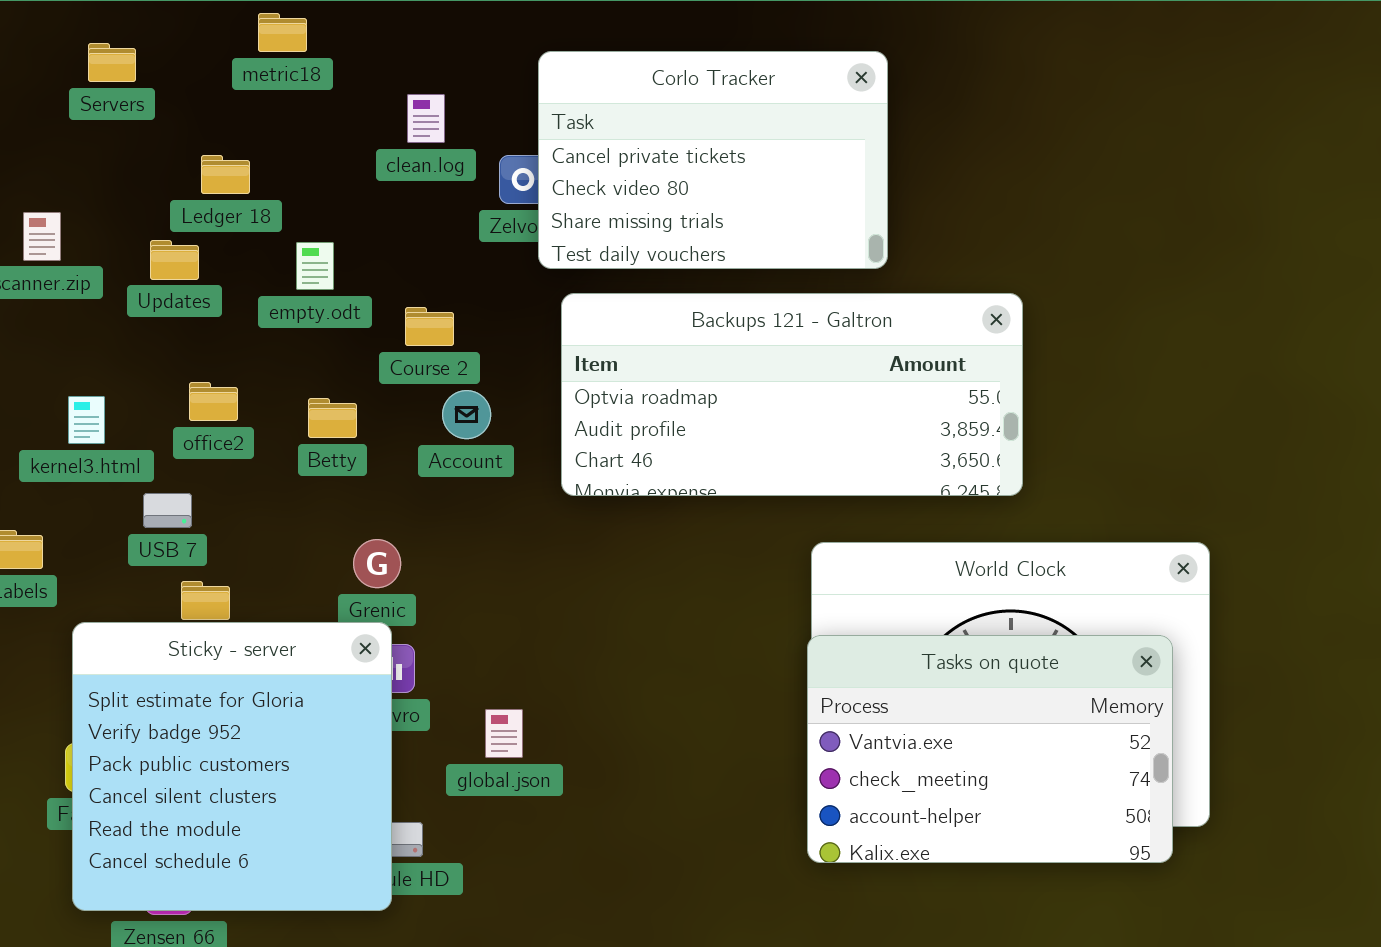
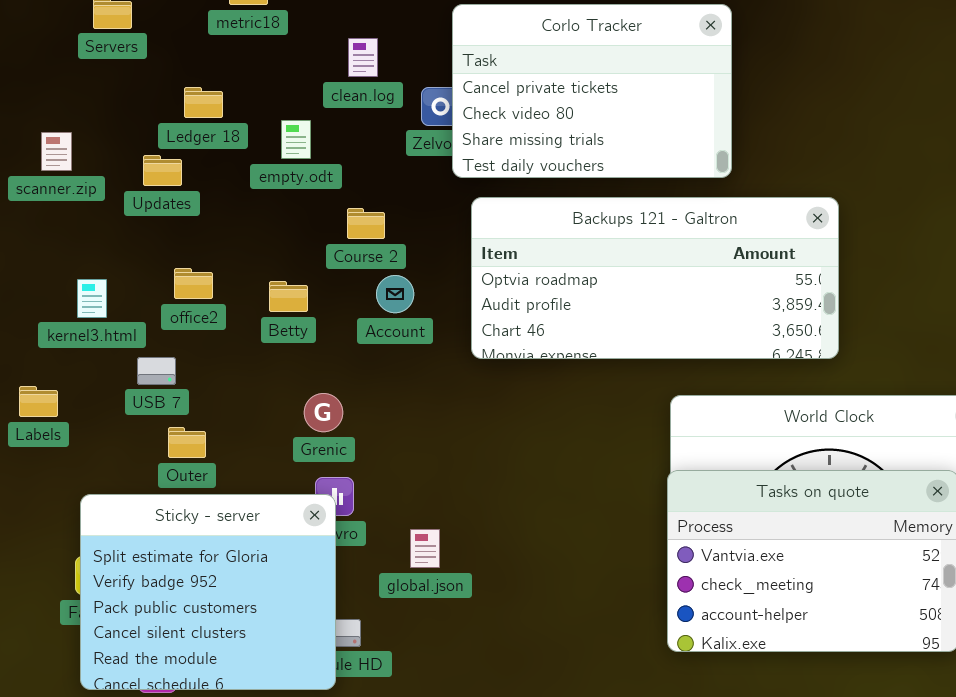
empty.odt: [296,242,334,290] -> [281,120,311,159], moved
Sticky - server: [72,622,392,911] -> [80,494,336,690], resized

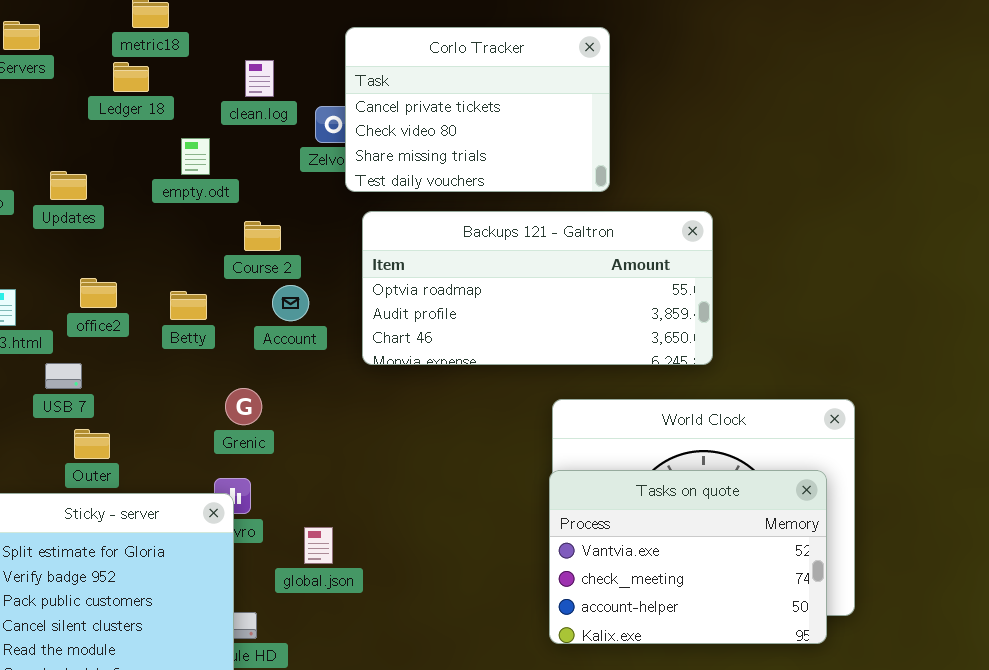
Ledger 18: [184,87,223,118] -> [113,62,149,92], moved
Grenic: [304,393,343,432] -> [225,388,262,425], moved

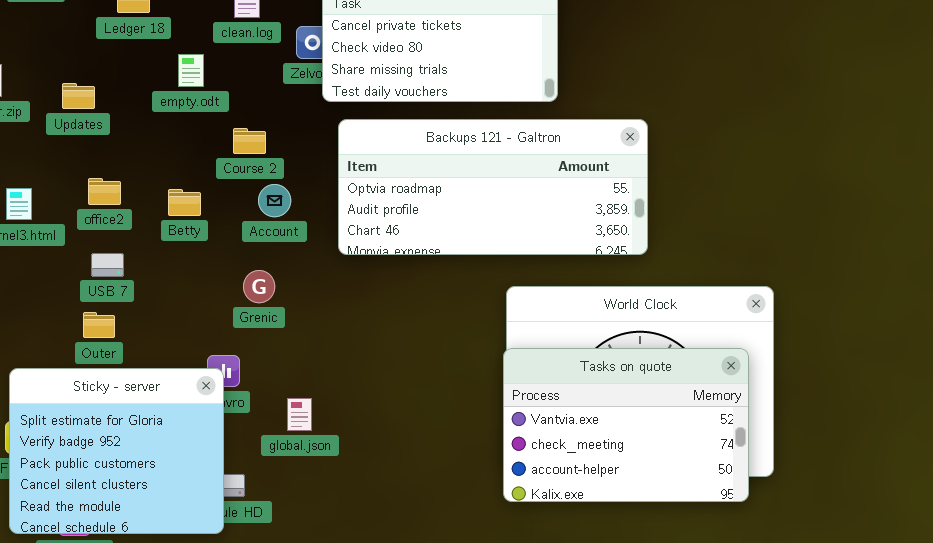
USB 7: [45,363,82,389] -> [91,253,124,277], moved
Grenic: [225,388,262,425] -> [243,270,275,303], moved

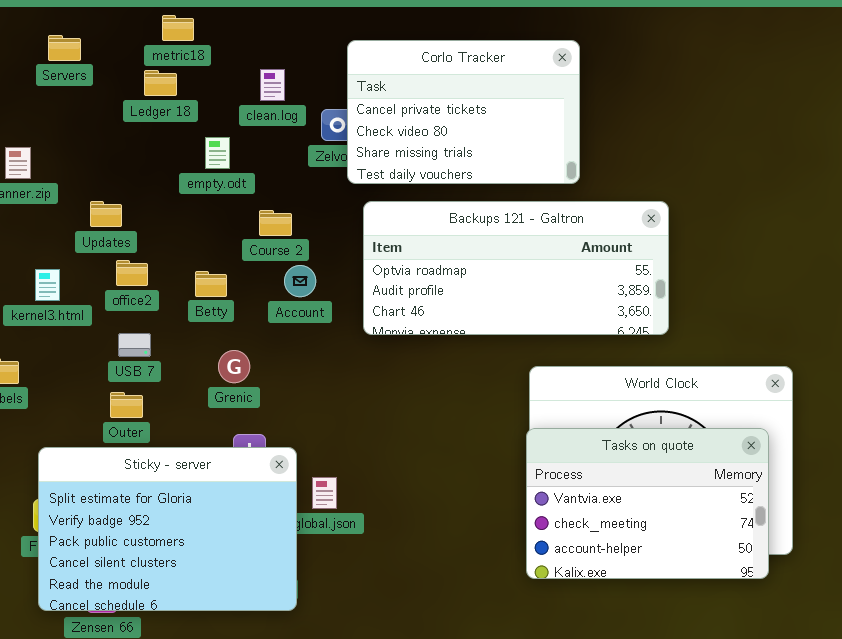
Updates: [62,83,95,109] -> [90,201,122,227], moved
Grenic: [243,270,275,303] -> [218,350,250,383], moved
Sticky - server: [9,368,224,534] -> [38,447,297,611], resized

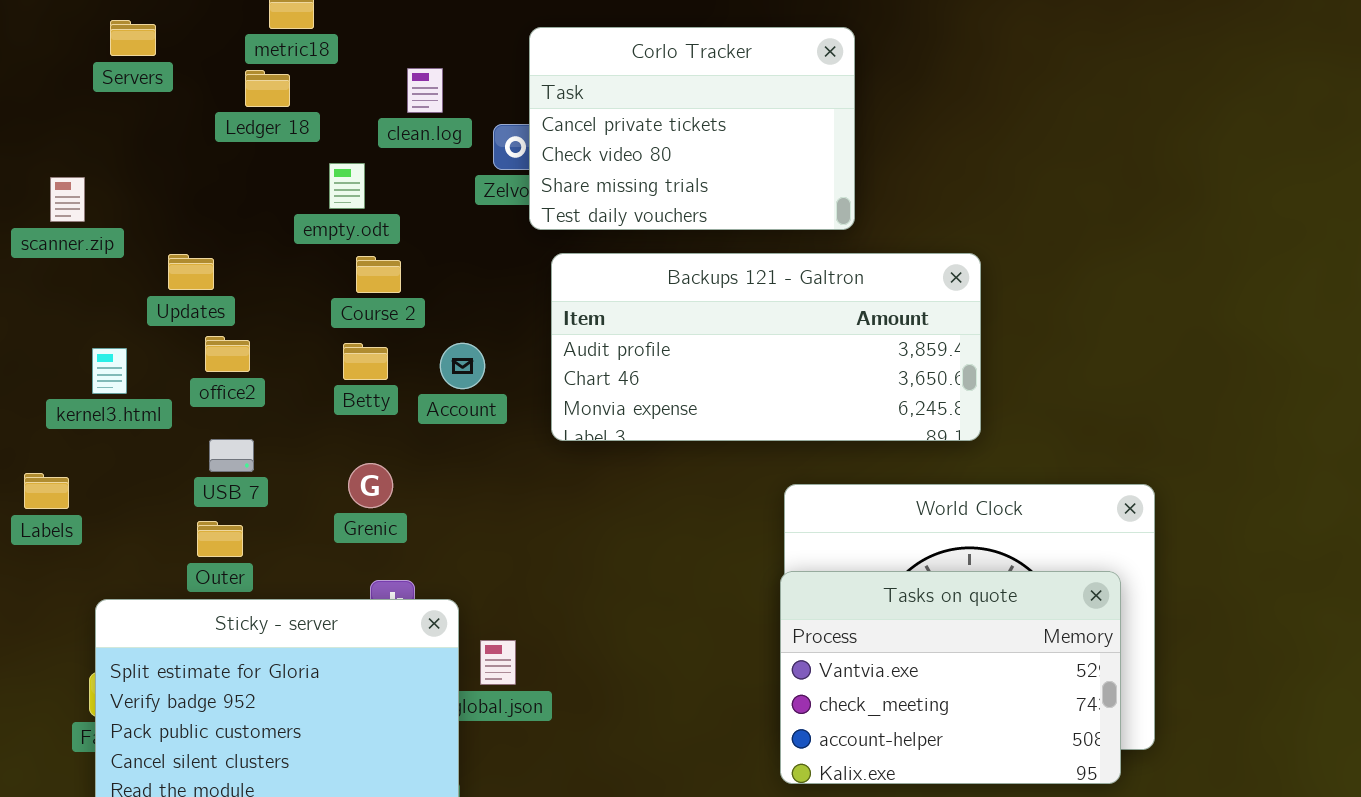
Backups 121 - Galtron: [363,201,669,335] -> [551,253,981,441], scrolled down 1 row
Course 2: [259,210,292,236] -> [356,256,401,293], moved
Betty: [195,271,227,297] -> [343,343,388,380], moved

